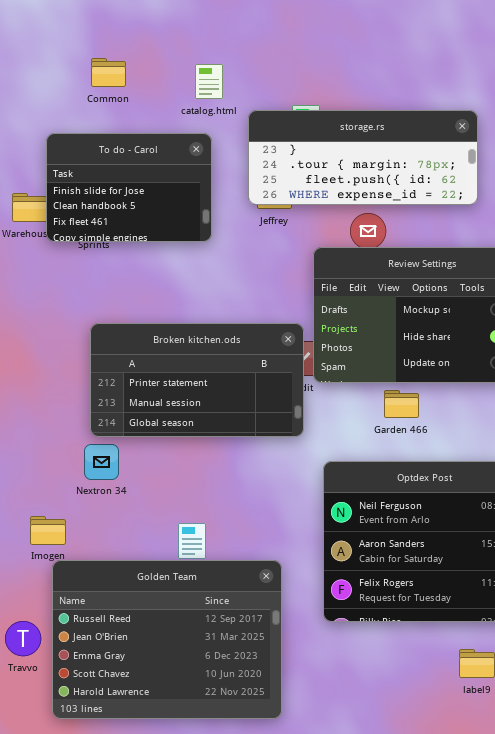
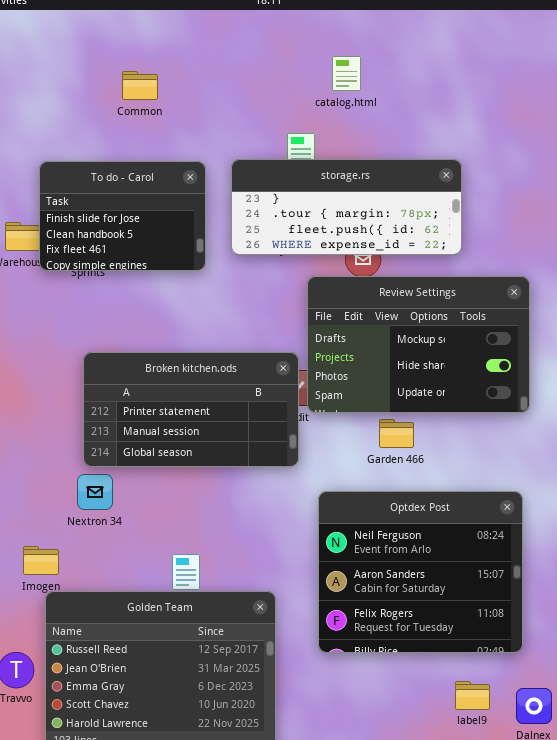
Common: [91,58,126,87] -> [122,71,158,100], moved
catalog.html: [195,64,223,99] -> [332,56,361,91], moved
storage.rs: [248,110,478,205] -> [231,159,462,255], moved

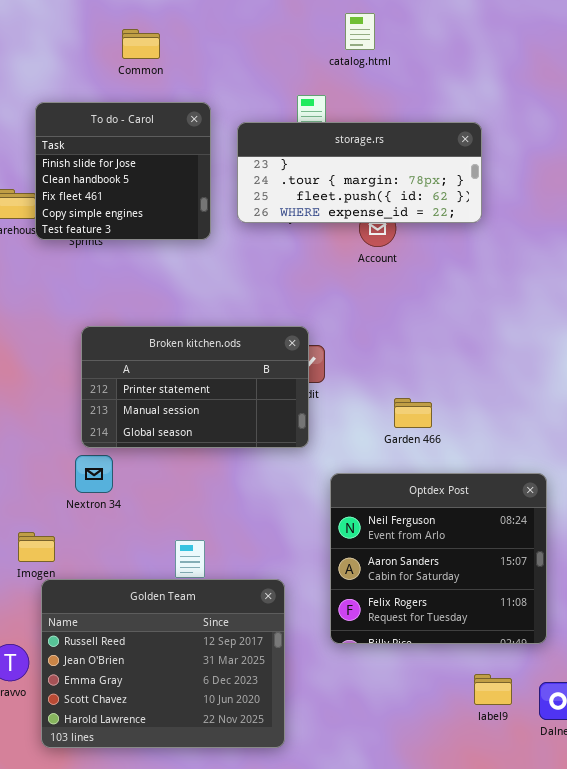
To do - Carol: [39,161,206,271] -> [35,102,211,240], resized
Review Settings: [307,276,530,413] -> none, closed

